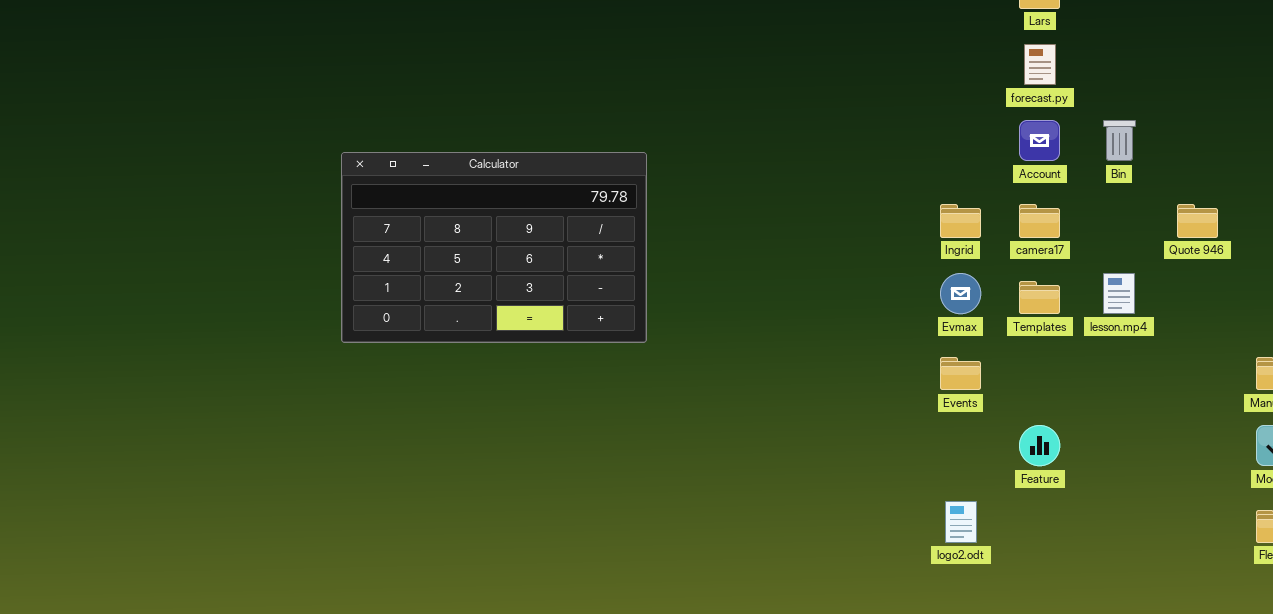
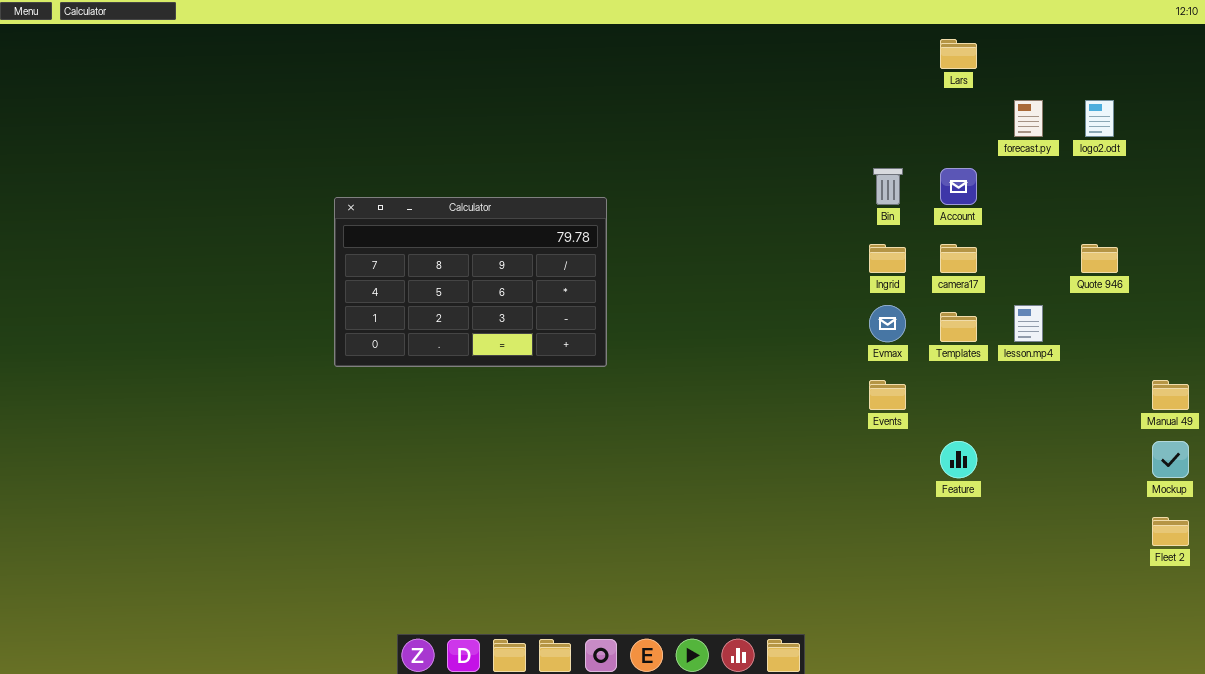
forecast.py: [1024,44,1056,85] -> [1014,100,1043,137], moved
Bin: [1103,120,1136,161] -> [873,168,903,205], moved
logo2.odt: [945,501,977,543] -> [1085,100,1114,137], moved

